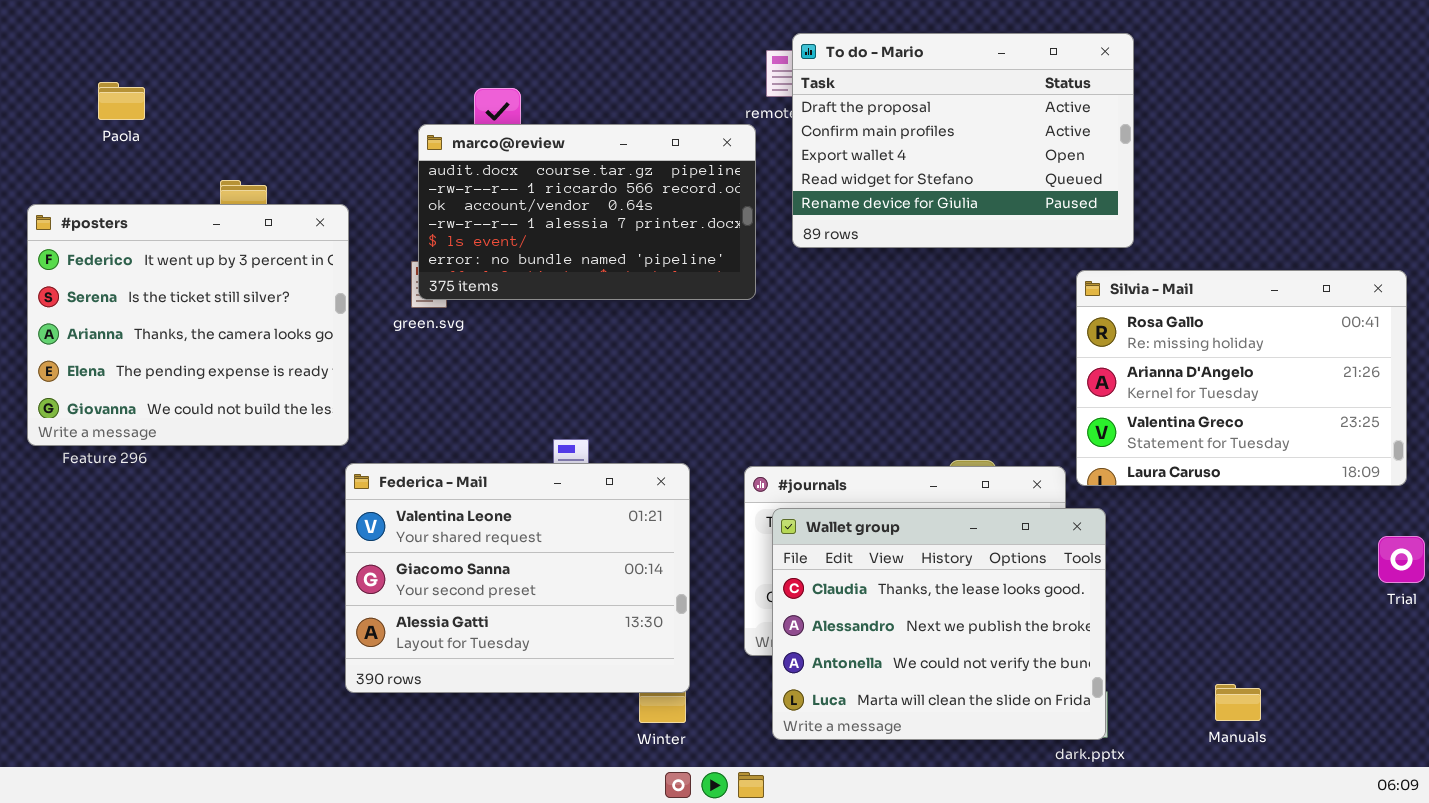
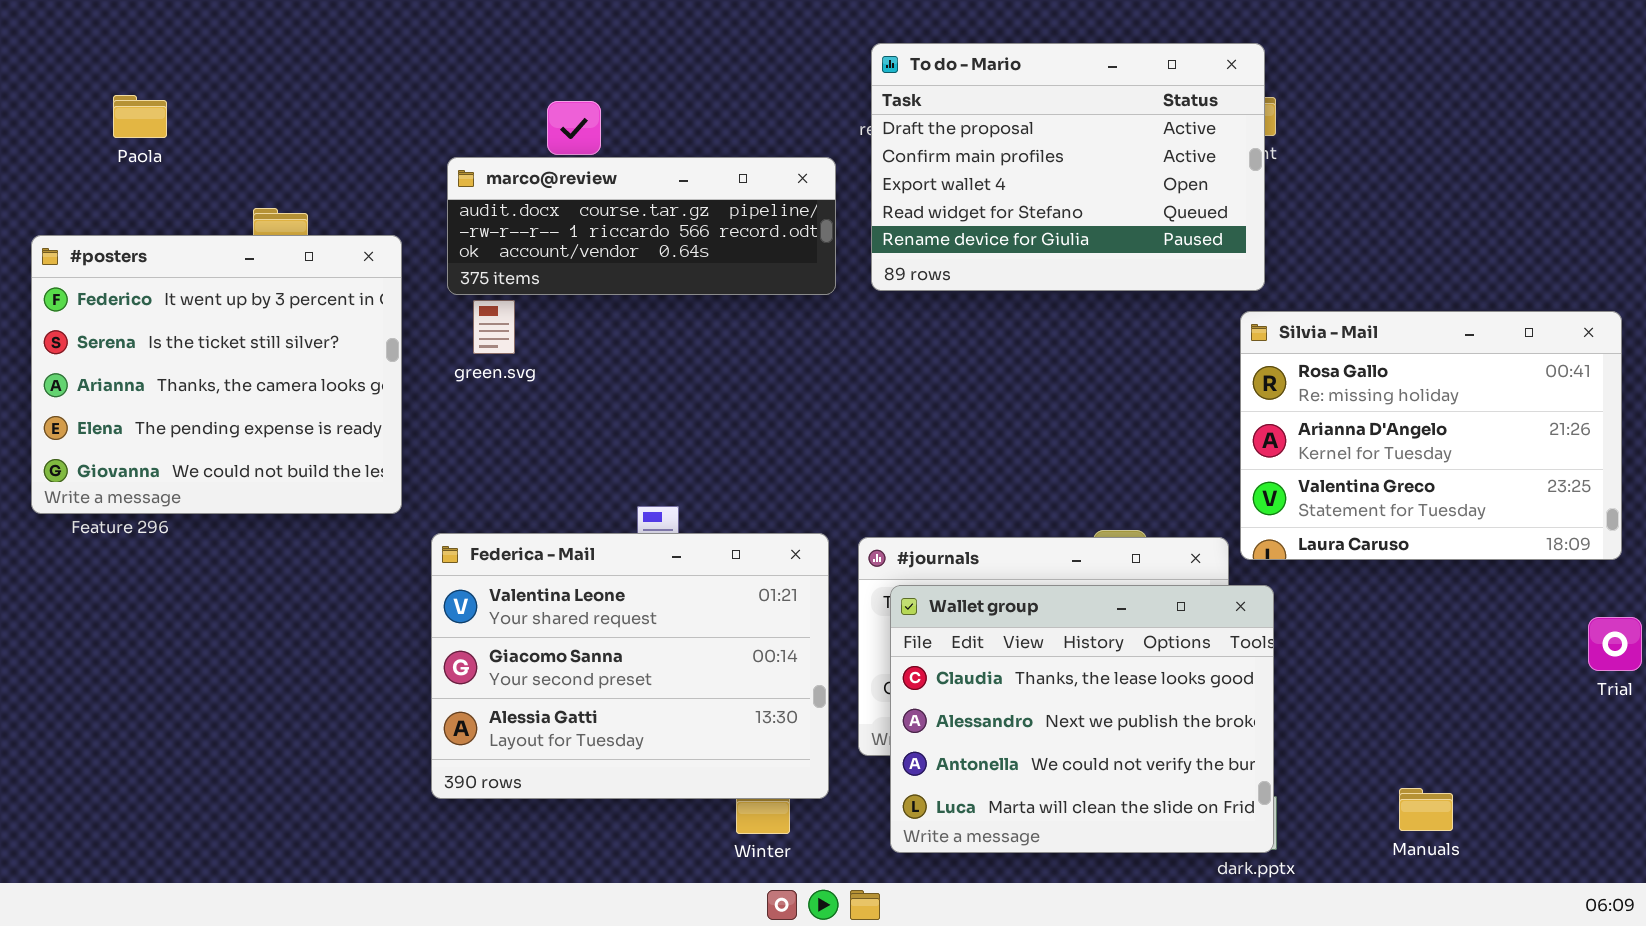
To do - Mario: [792,33,1134,248] -> [871,43,1265,291], moved
marco@review: [418,124,756,300] -> [447,157,836,295], moved, resized
Federica - Mail: [345,463,690,693] -> [431,533,829,799], moved

